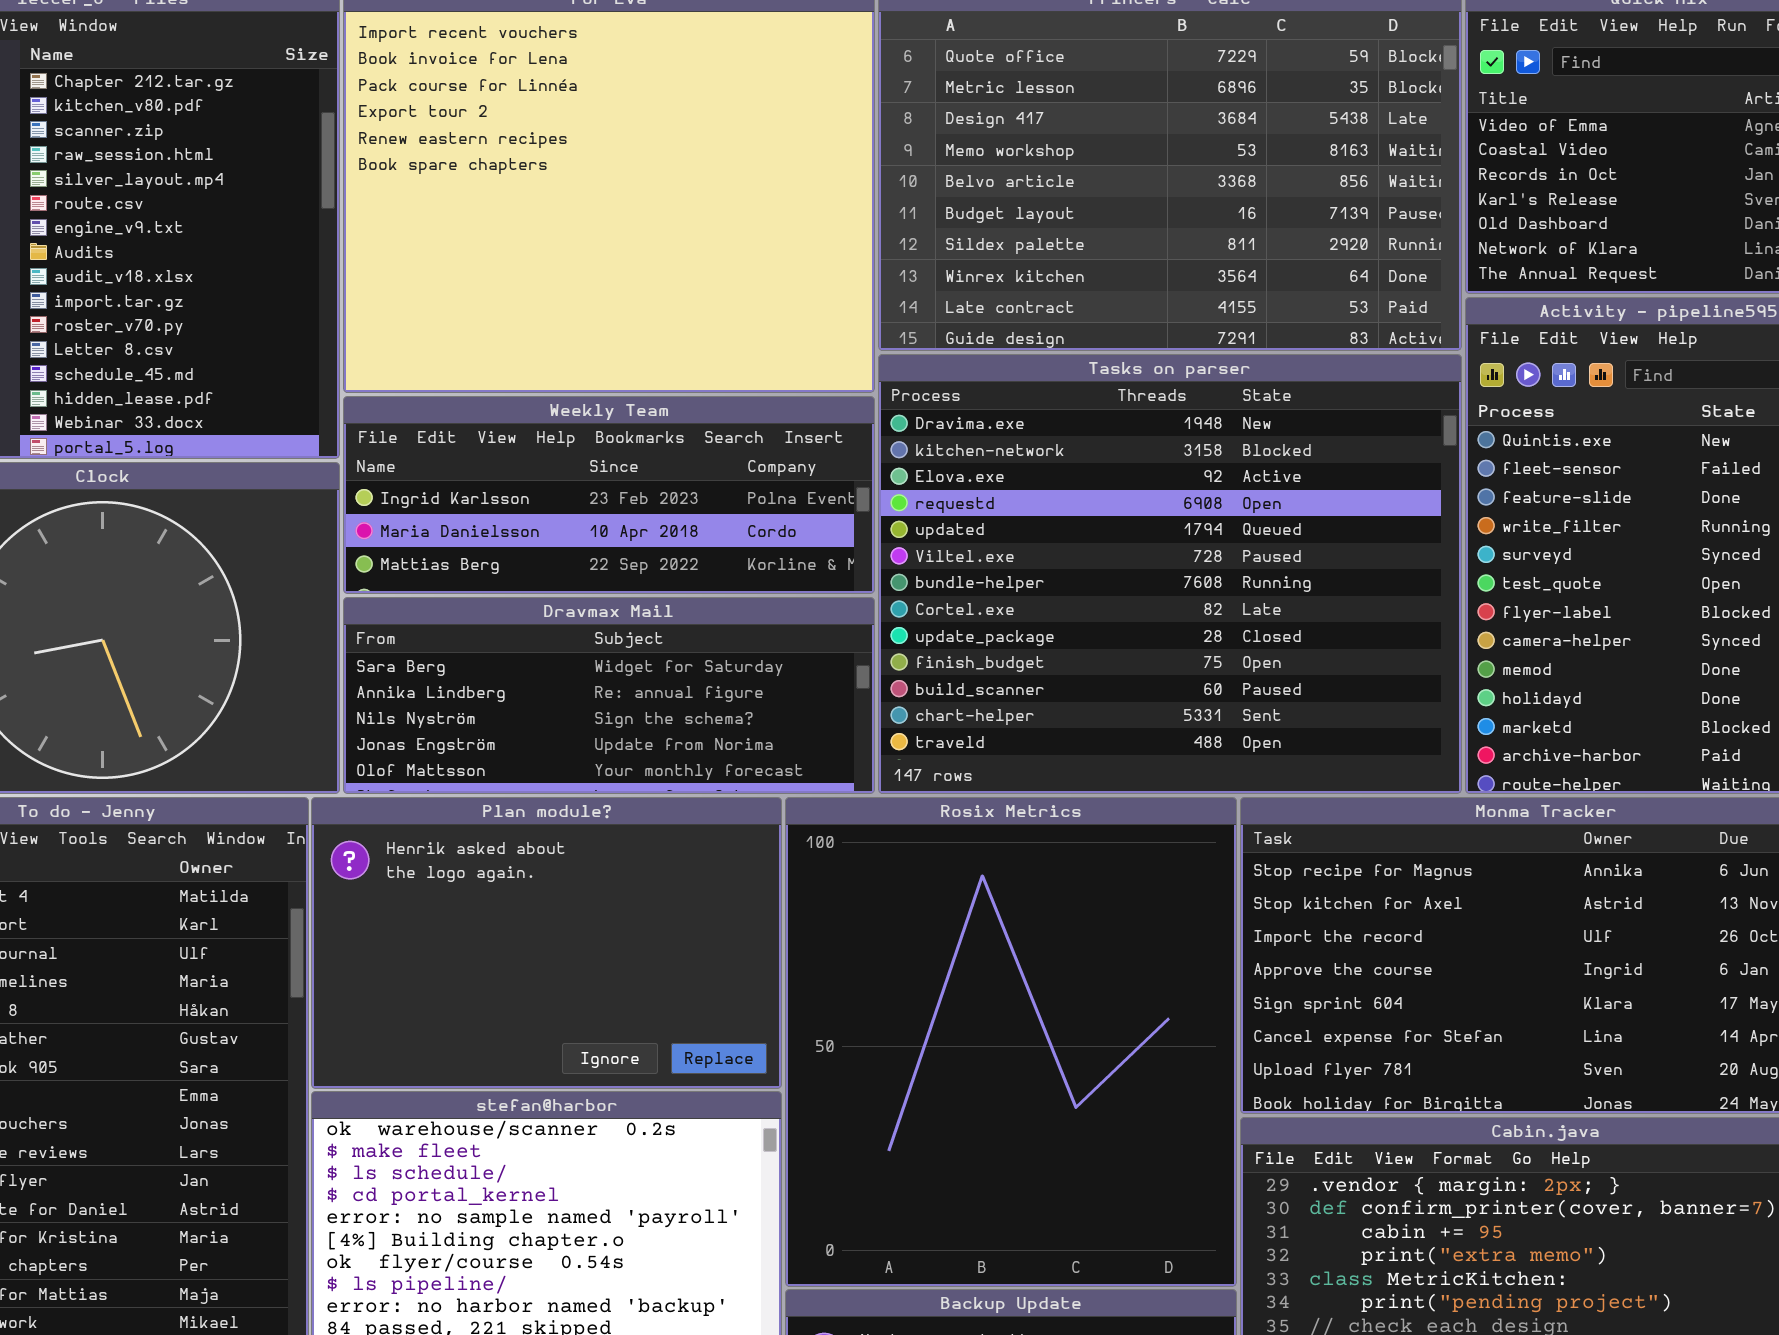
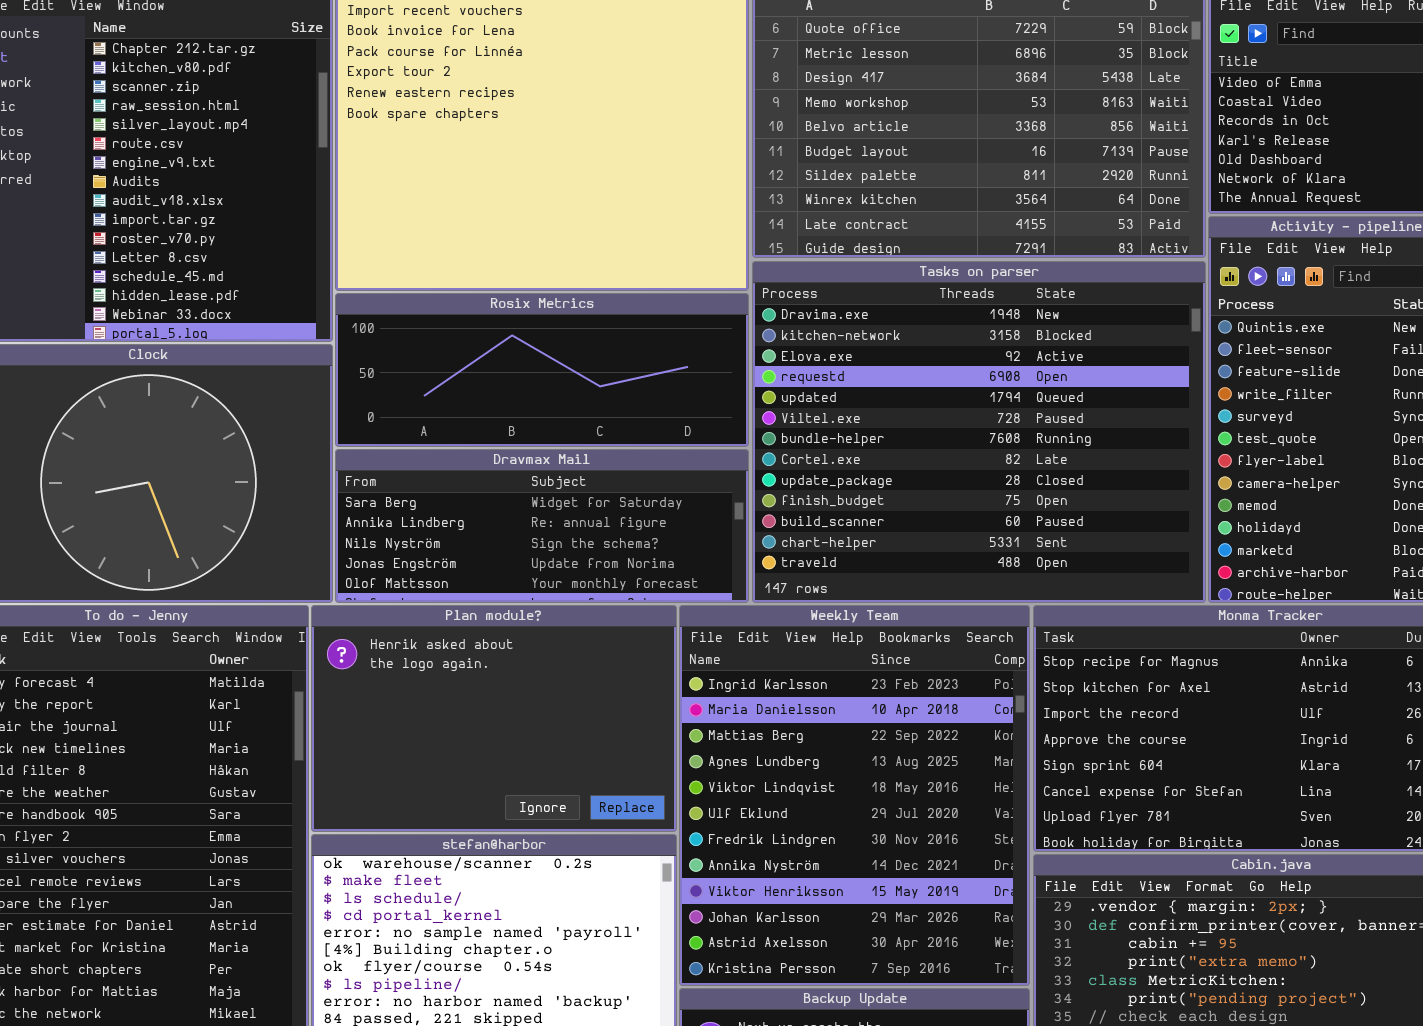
Weekly Team: [343,396,875,594] -> [679,605,1030,986], moved, resized
Rosix Metrics: [785,797,1237,1287] -> [335,293,749,447], moved, resized

